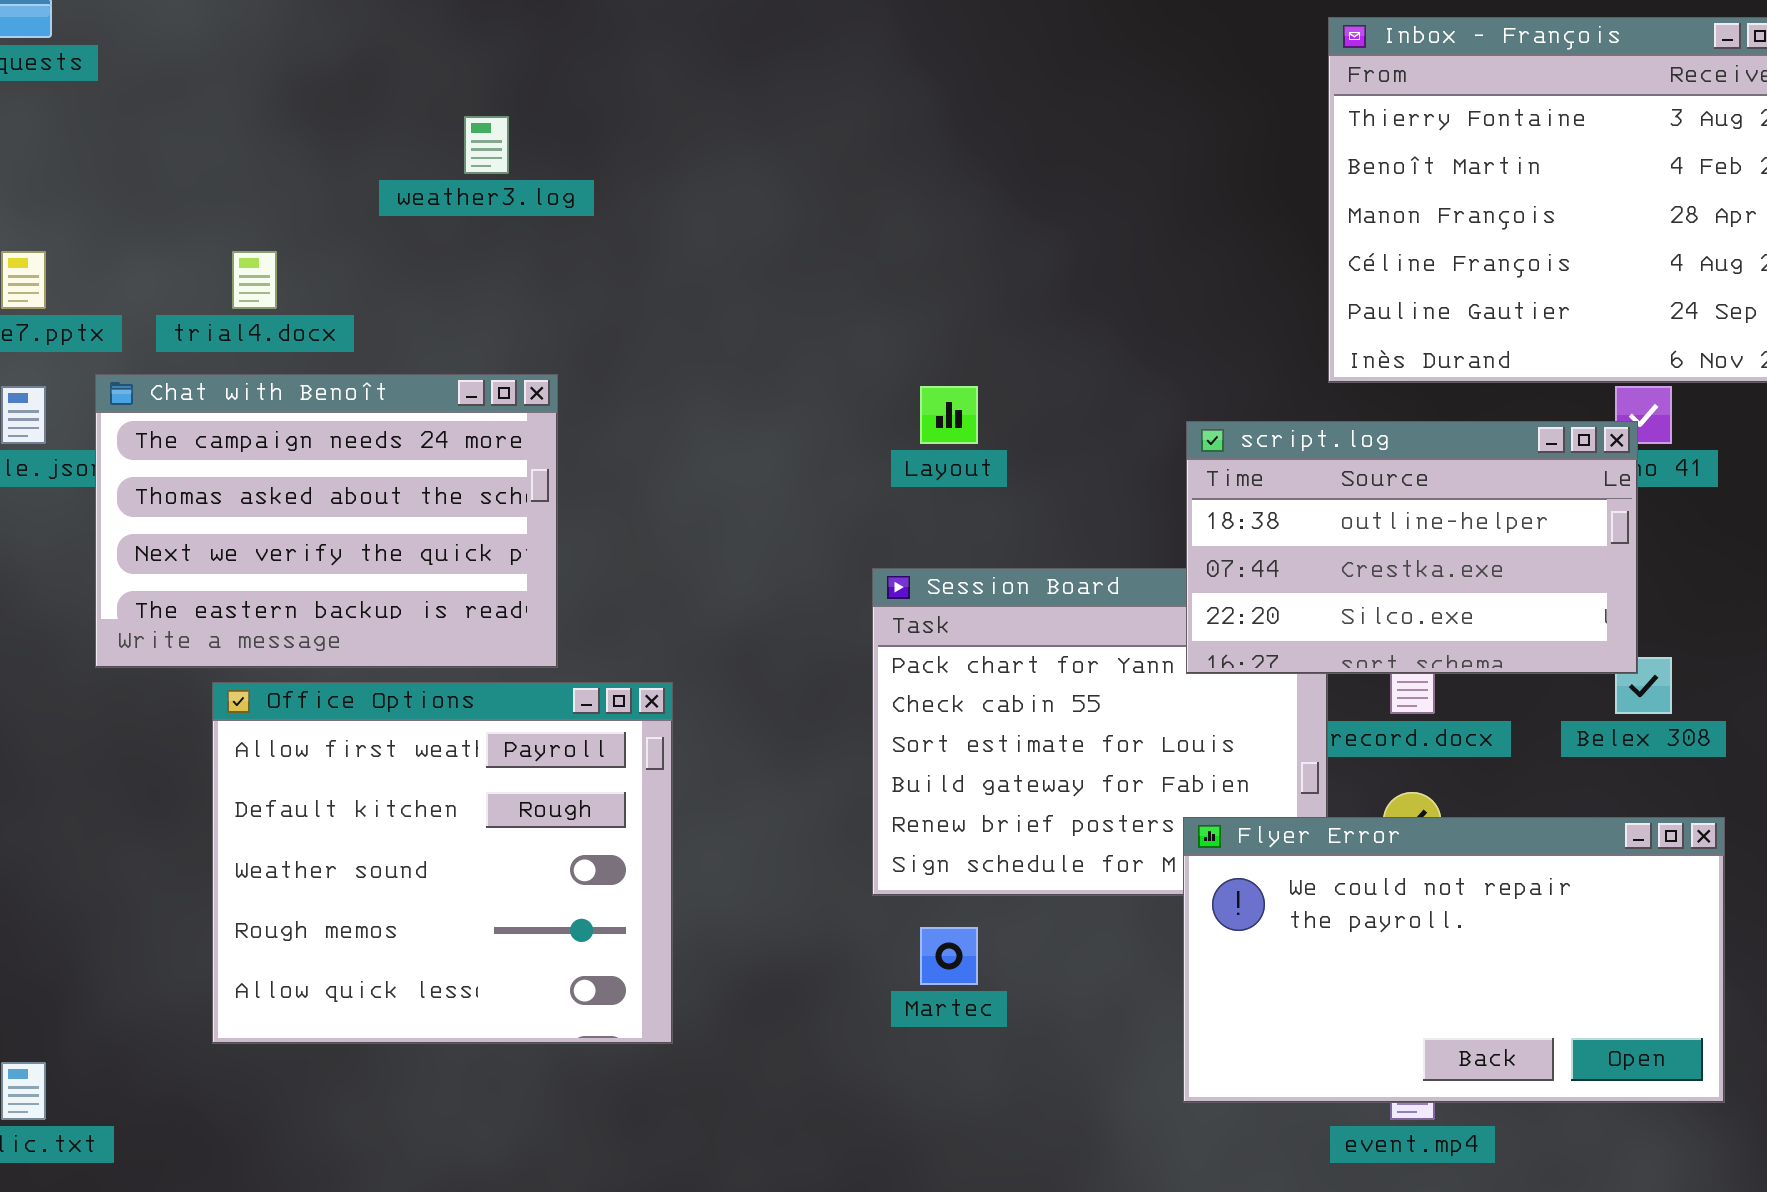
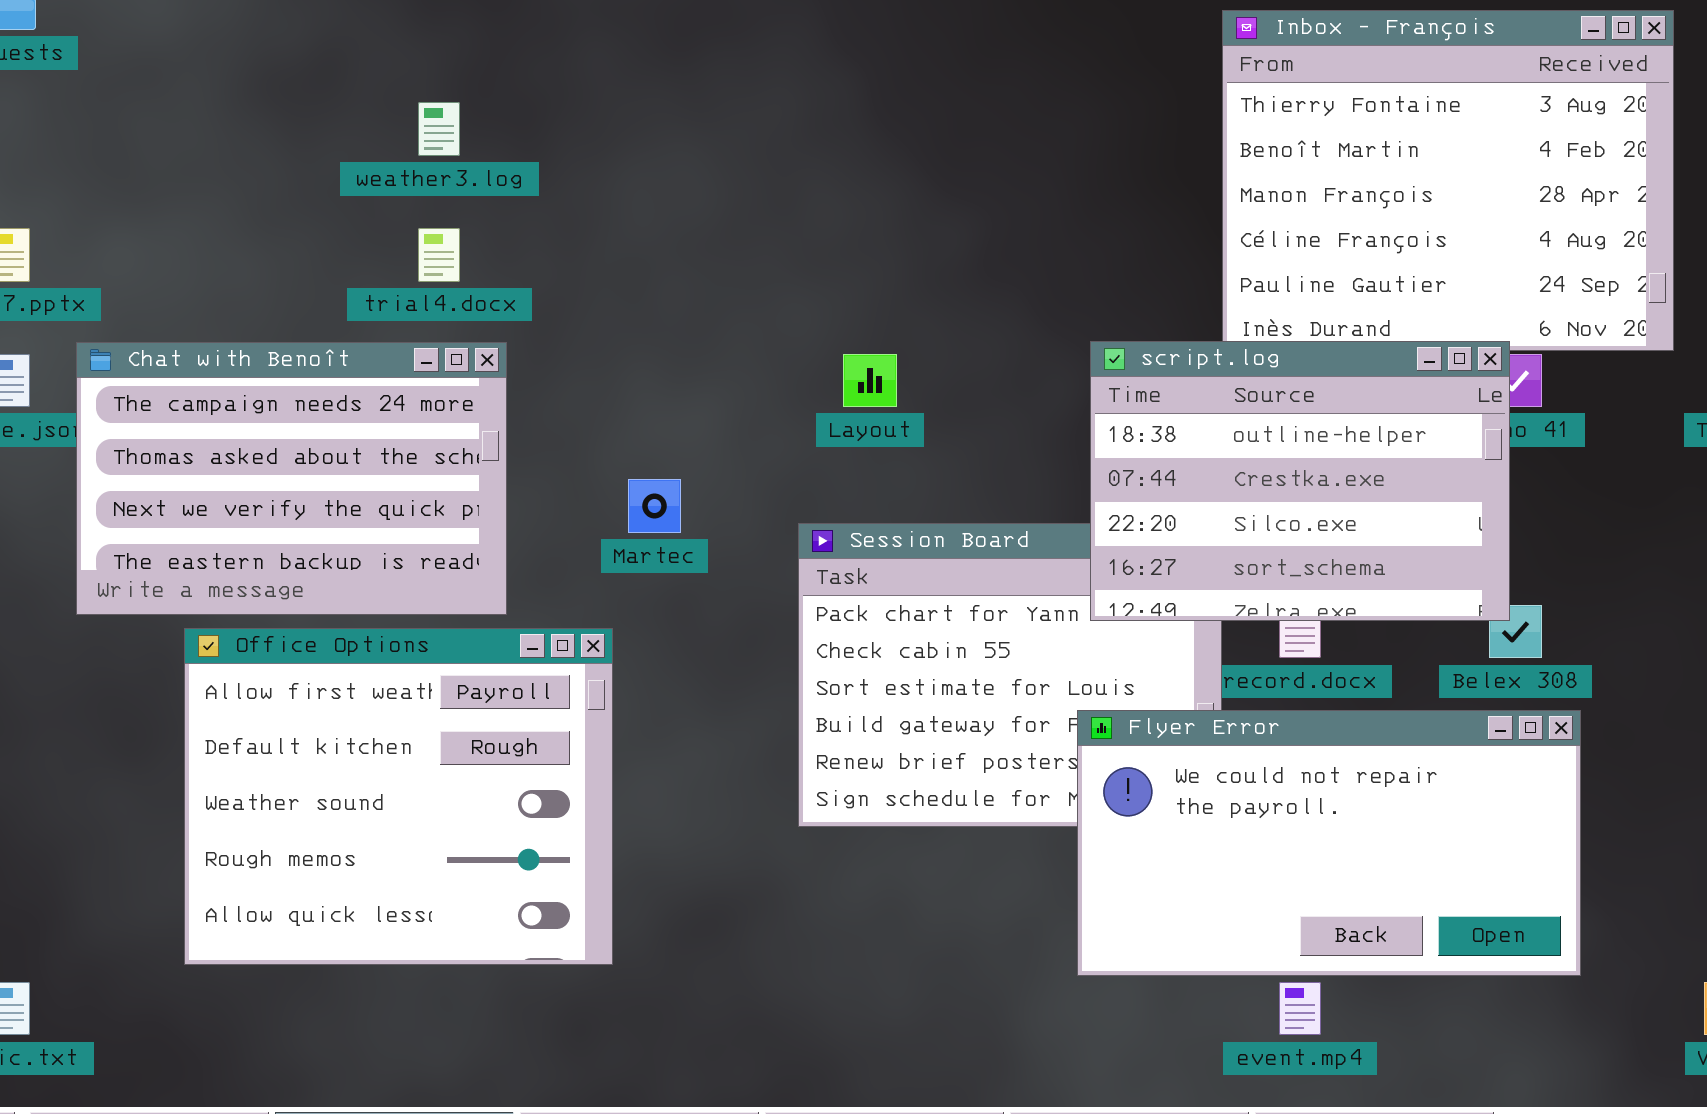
trial4.docx: [232,251,277,309] -> [418,228,460,282], moved
script.log: [1186,421,1638,674] -> [1090,341,1510,621], resized
Flyer Error: [1183,817,1725,1103] -> [1077,710,1581,976], moved
Martec: [920,927,978,985] -> [628,479,681,533], moved

